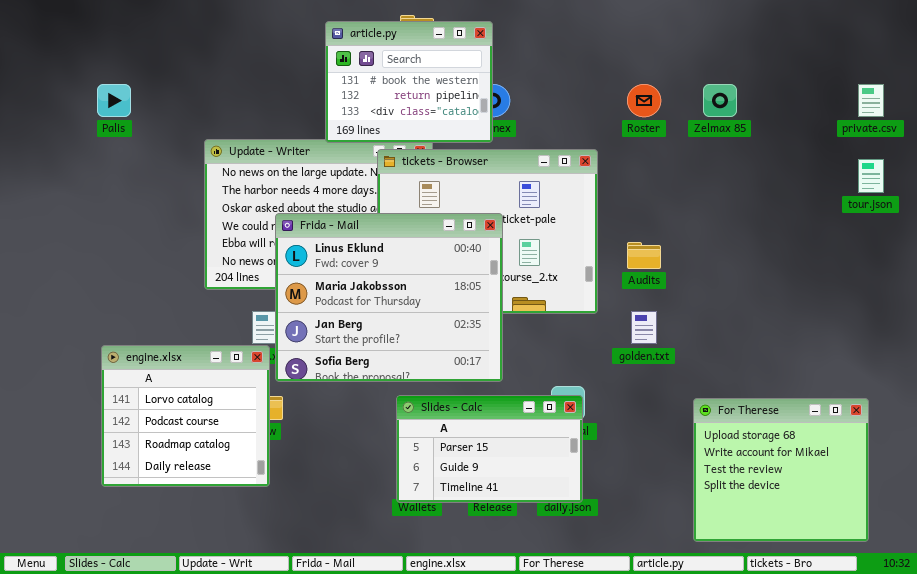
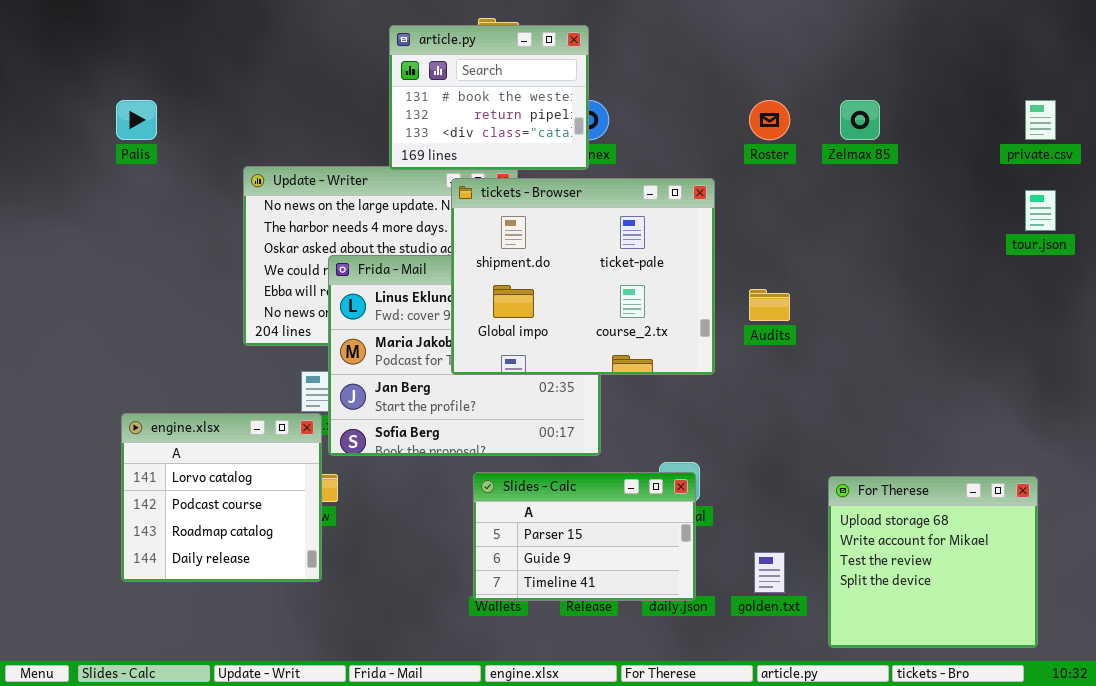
tickets - Browser: [377,149,598,314] -> [451,178,715,375], raised
golden.txt: [631,311,657,344] -> [754,552,785,593], moved

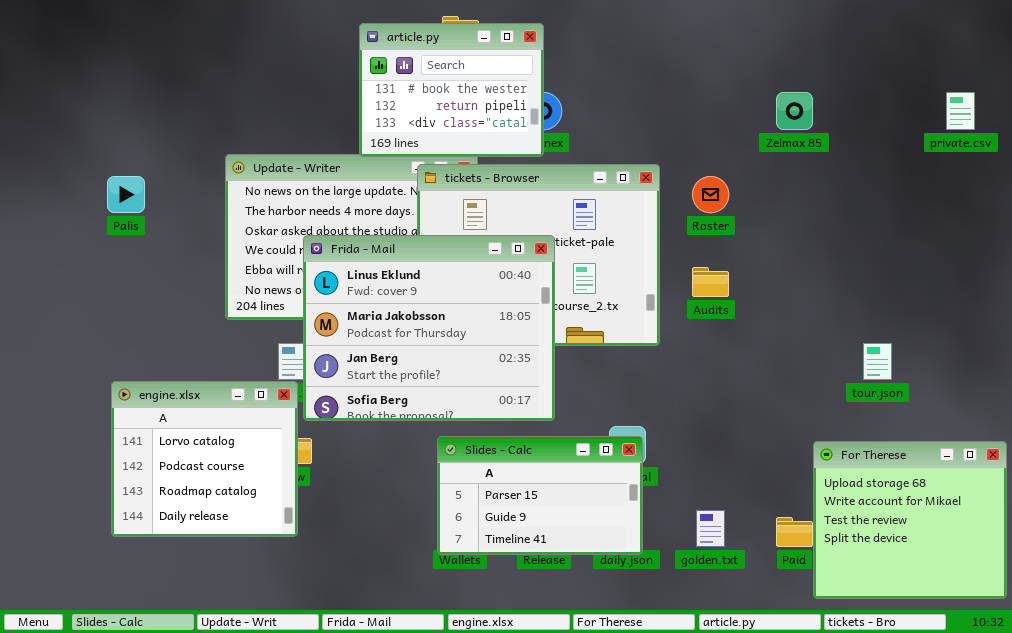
Palis: [116,100,157,140] -> [107,176,145,213], moved
Roster: [749,100,790,140] -> [692,176,729,213], moved
tour.json: [1025,190,1056,231] -> [863,343,892,380], moved
Frida - Mail: [328,255,601,456] -> [303,235,555,421], raised
For Therese: [828,476,1038,648] -> [813,441,1007,599], moved

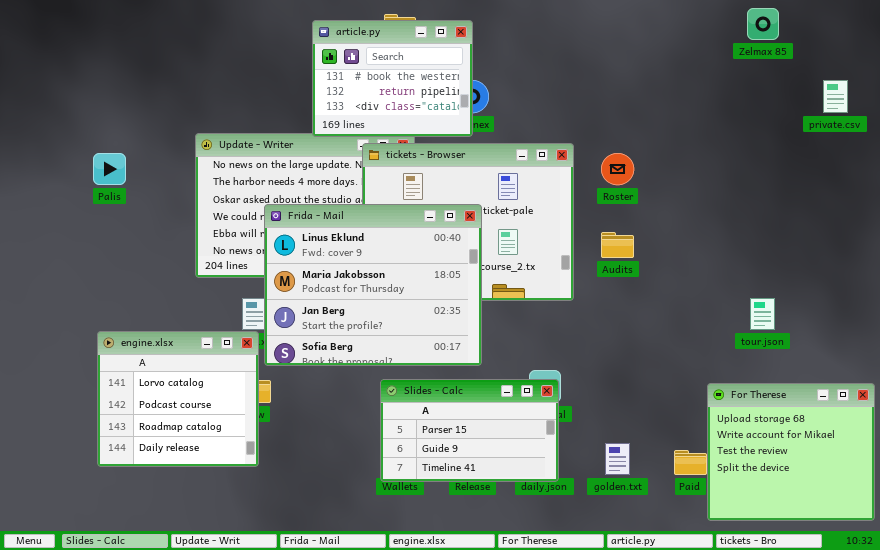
Zelmax 85: [776,92,813,130] -> [747,8,779,40], moved

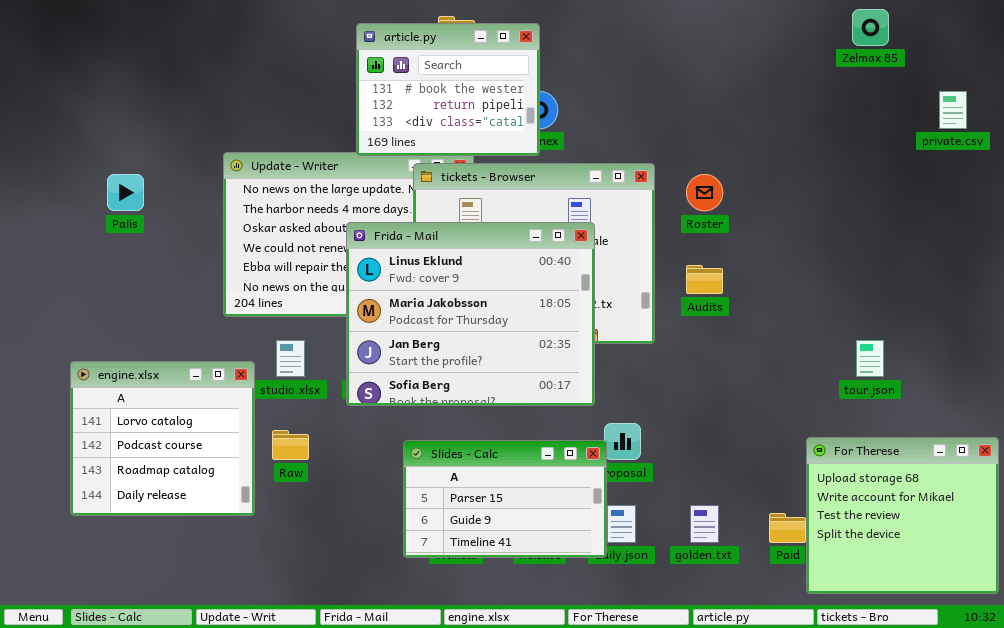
Frida - Mail: [264,204,482,366] -> [346,222,595,406], moved
engine.xlsx: [97,331,259,467] -> [70,361,255,516], moved
Slides - Calc: [380,379,559,482] -> [403,440,607,558], moved

